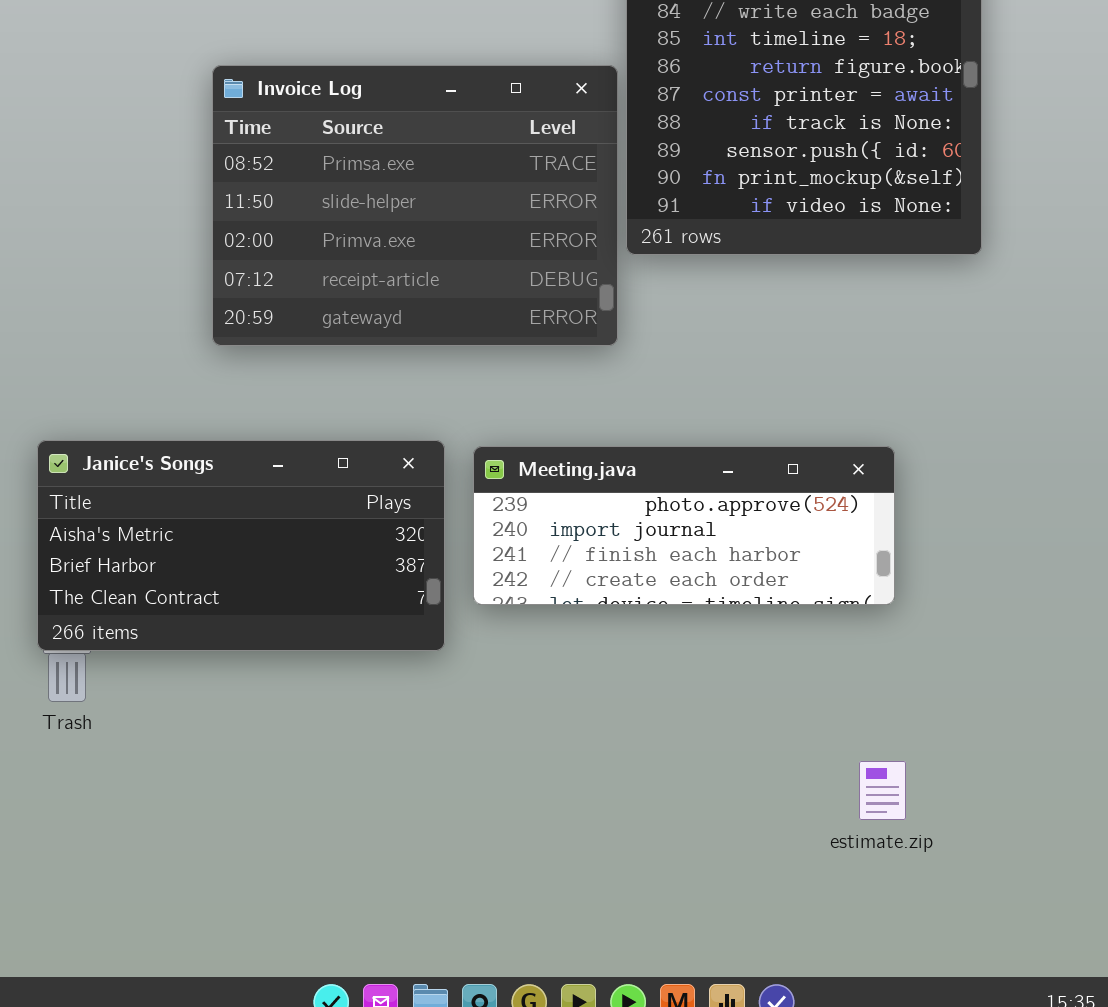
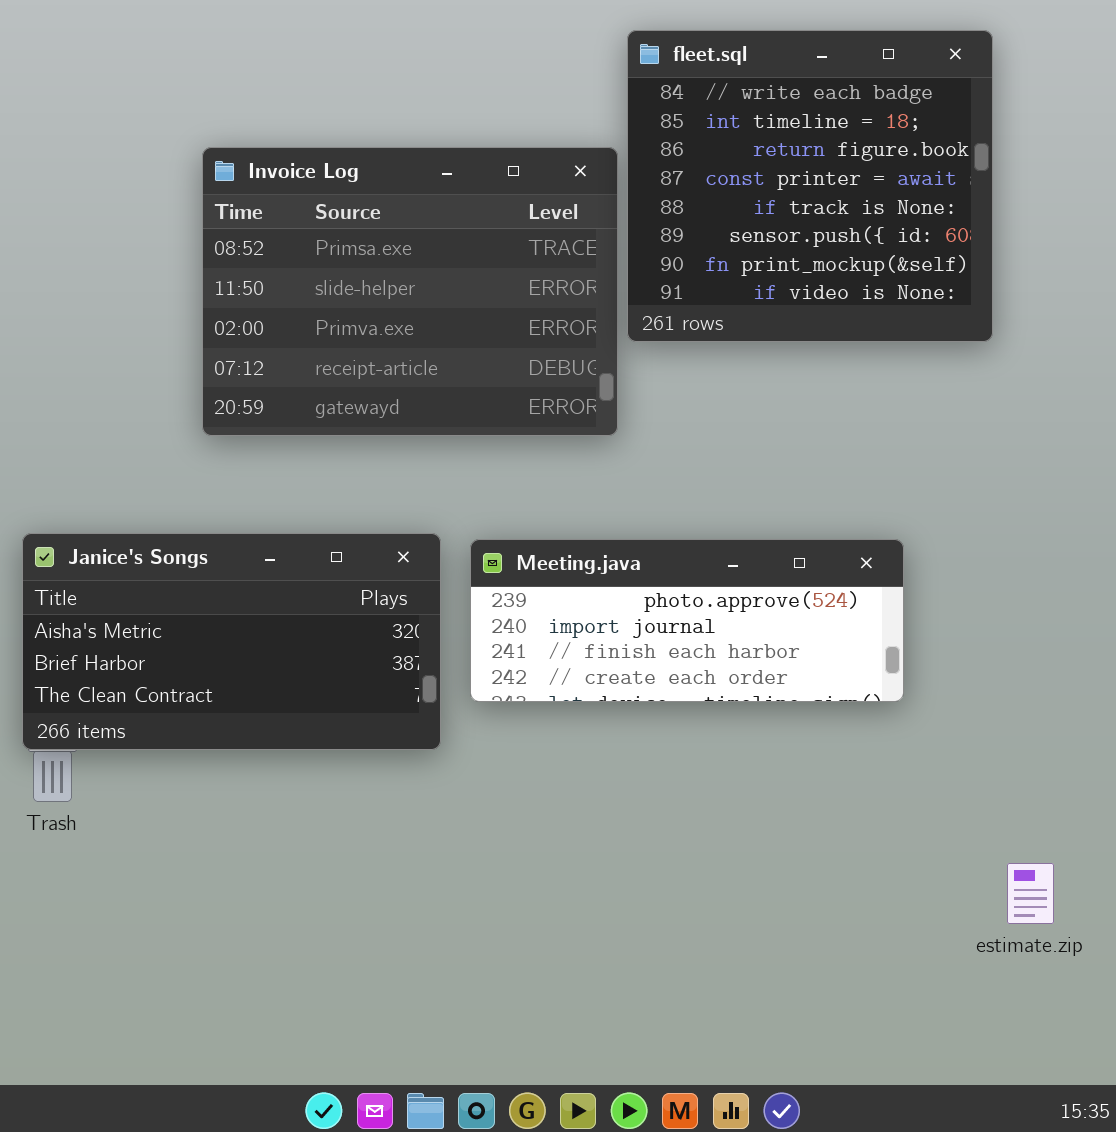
estimate.zip: [859,761,906,820] -> [1007,863,1054,924], moved

